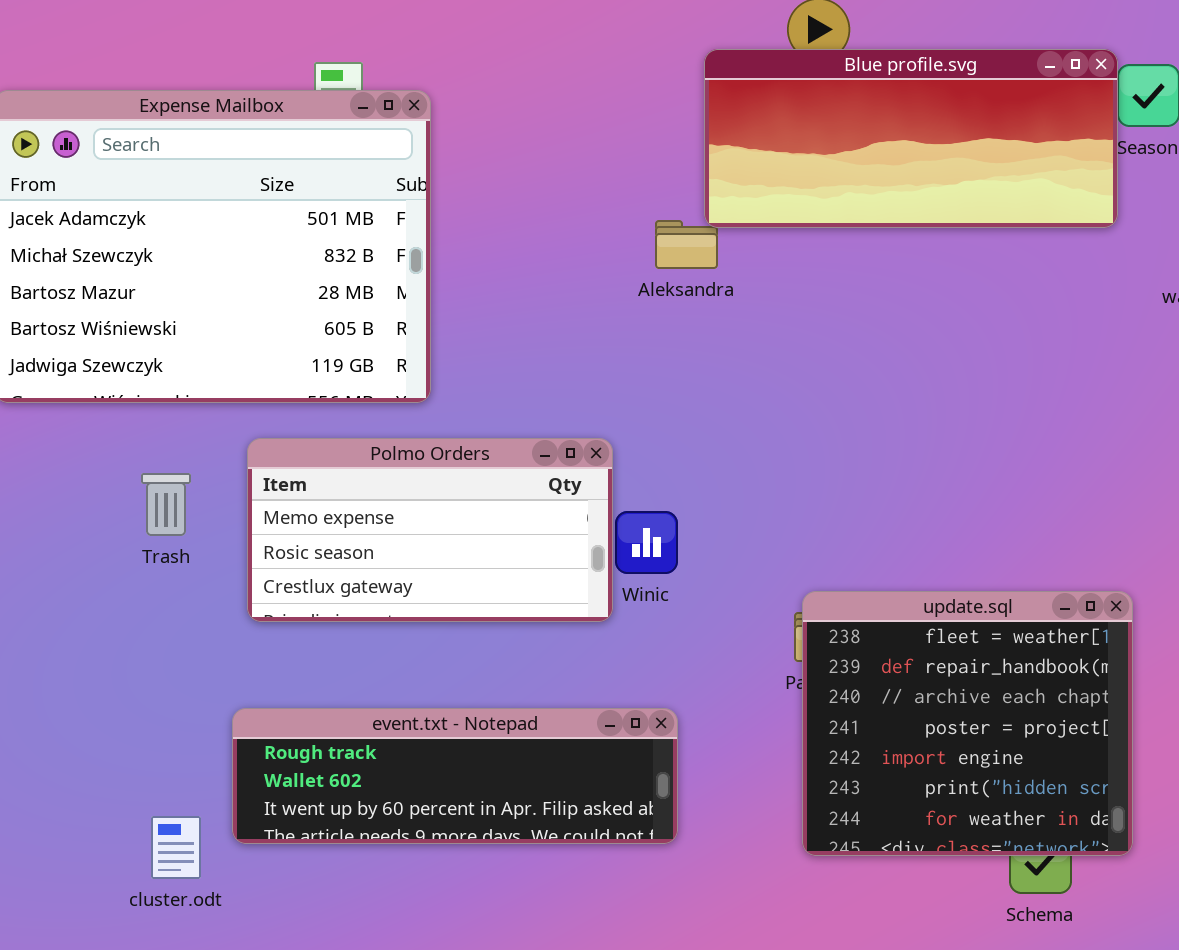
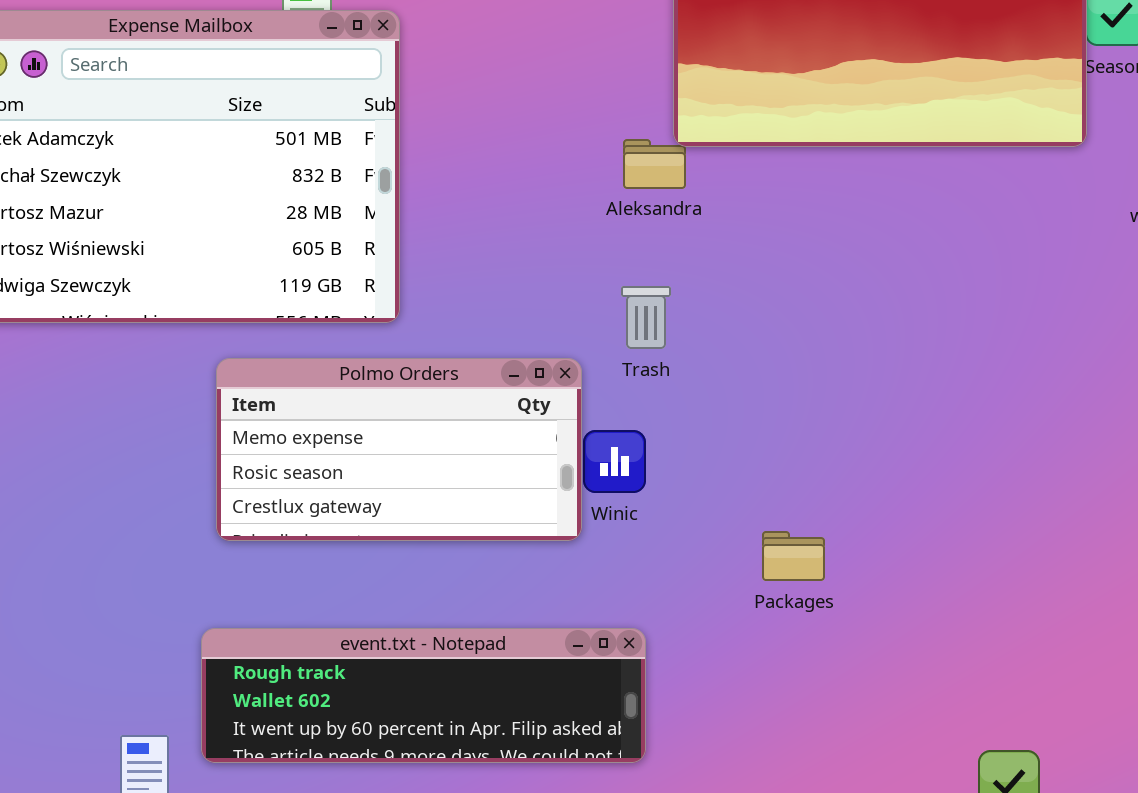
Trash: [141,473,191,536] -> [621,286,671,349], moved
update.sql: [802,591,1133,856] -> none, closed

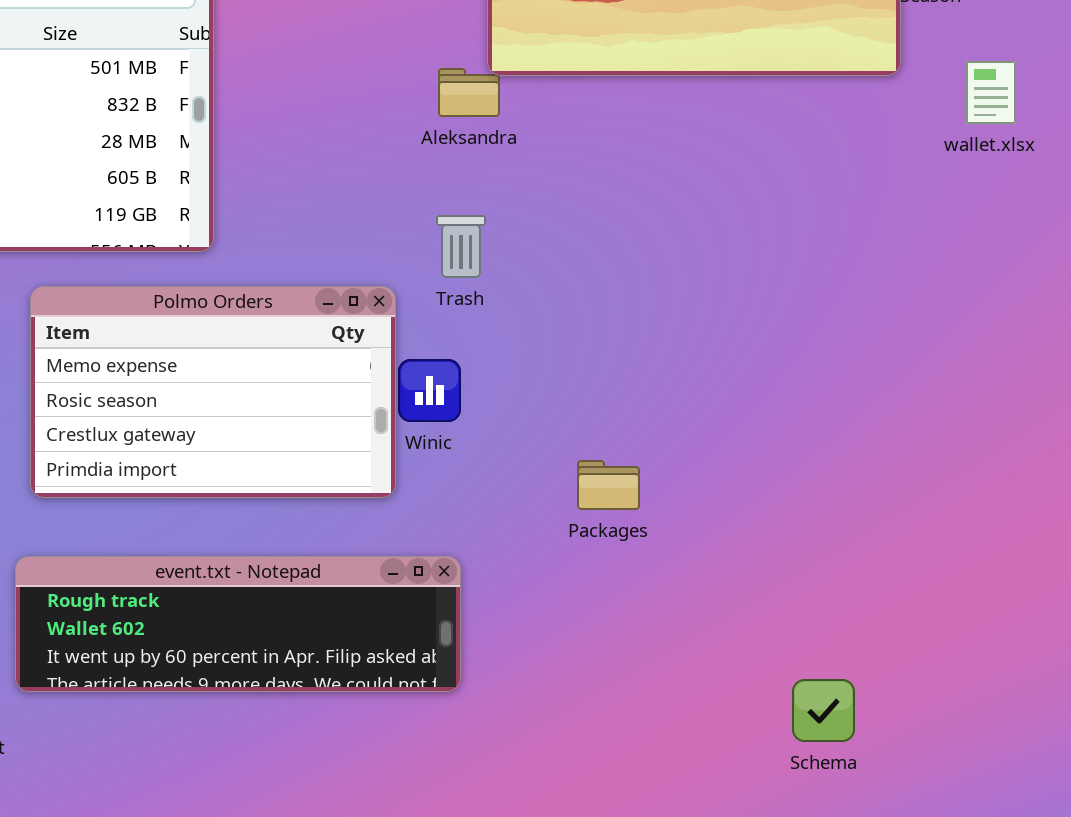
Polmo Orders: [216,358,582,541] -> [30,286,396,498], resized

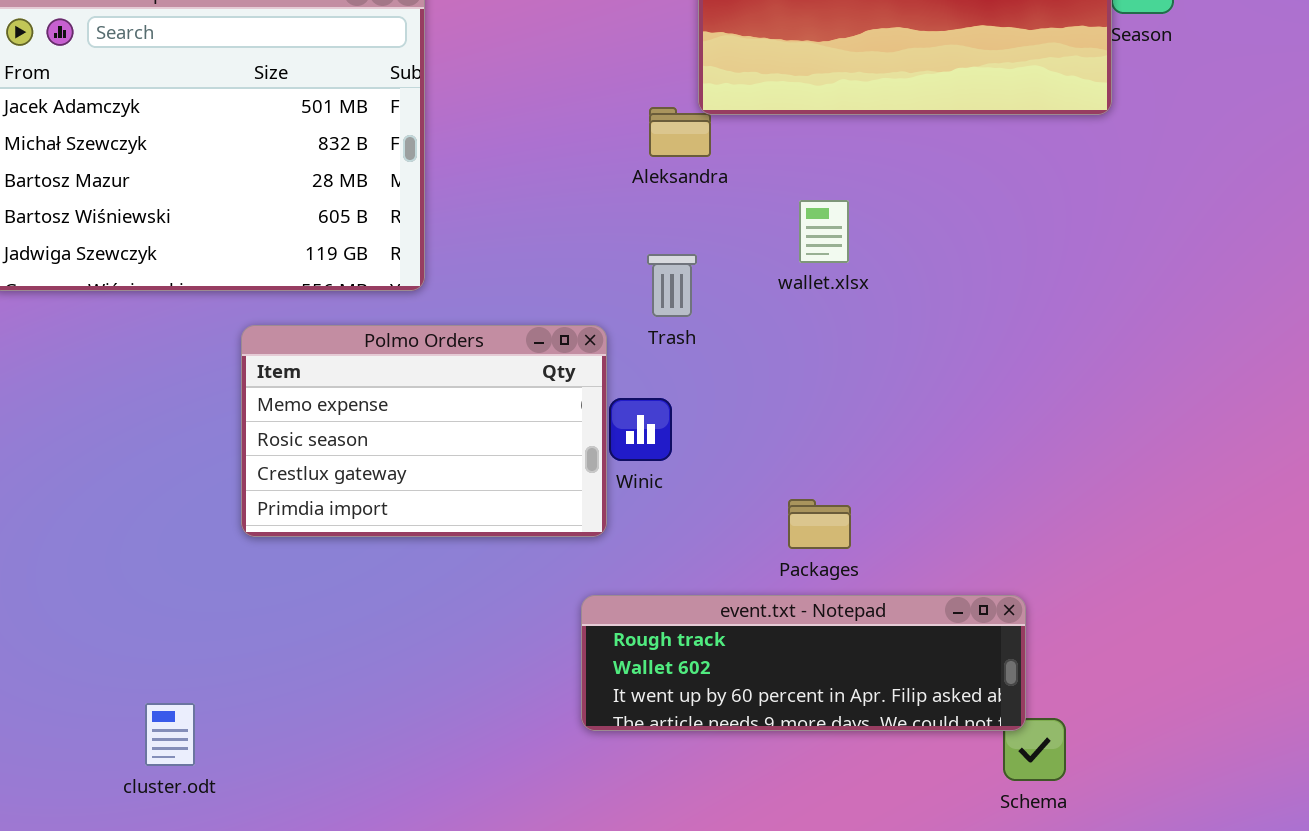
wallet.xlsx: [966,61,1016,124] -> [799,200,849,263], moved
event.txt - Notepad: [15,556,461,692] -> [581,595,1026,731], moved

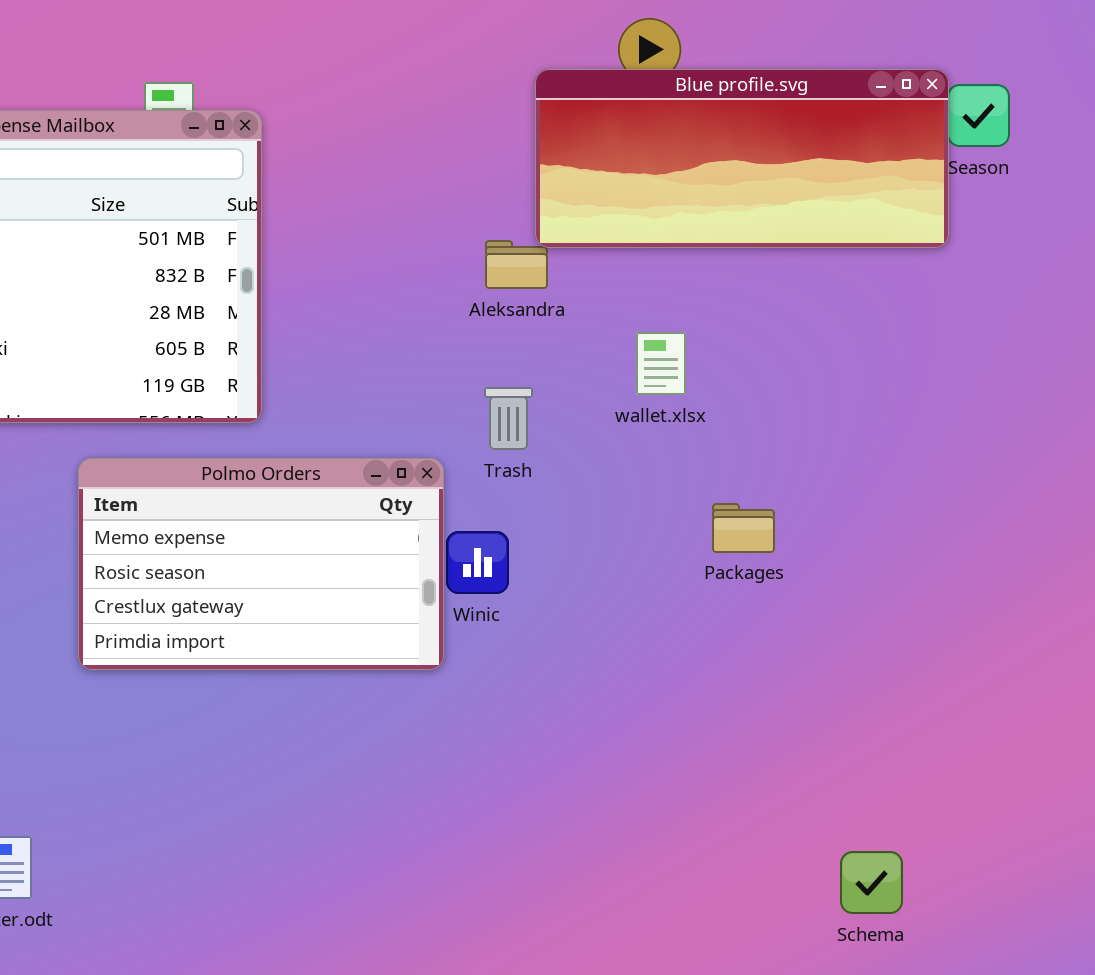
Packages: [788,499,851,549] -> [712,503,775,553], moved
event.txt - Notepad: [581,595,1026,731] -> none, closed

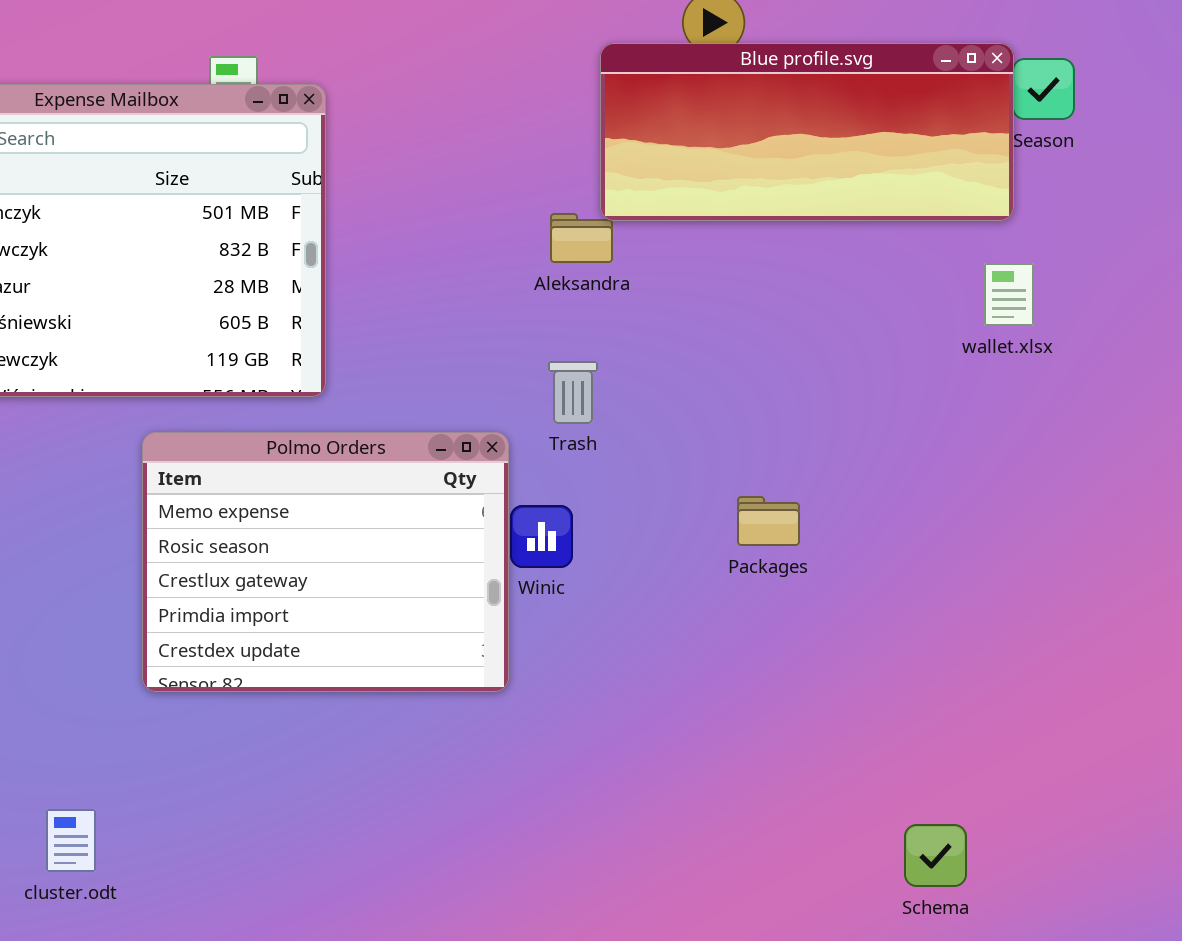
wallet.xlsx: [636,332,686,395] -> [984,263,1034,326], moved
Polmo Orders: [78,458,444,670] -> [142,432,509,692], resized
Packages: [712,503,775,553] -> [737,496,800,546], moved

